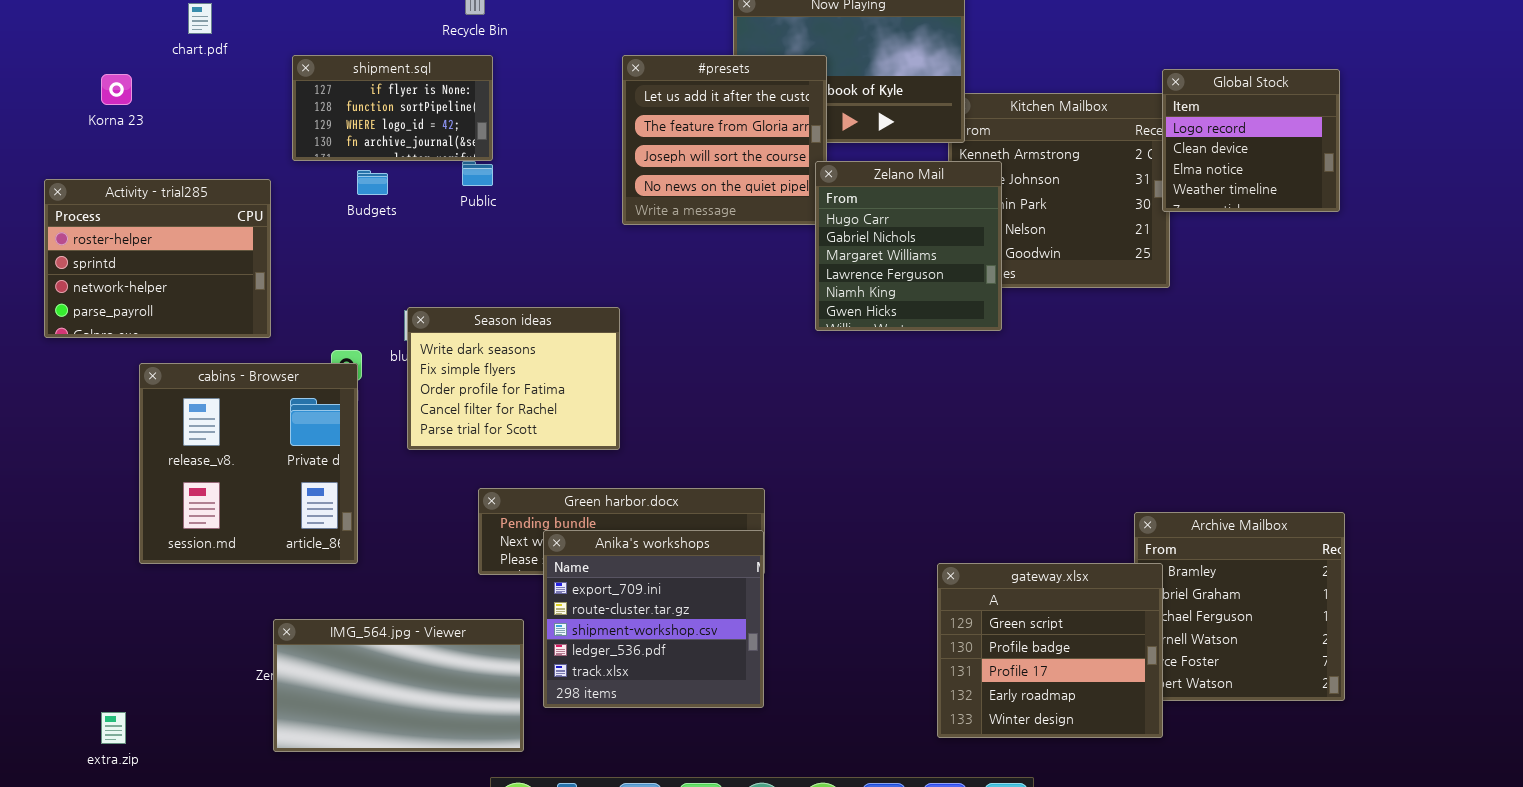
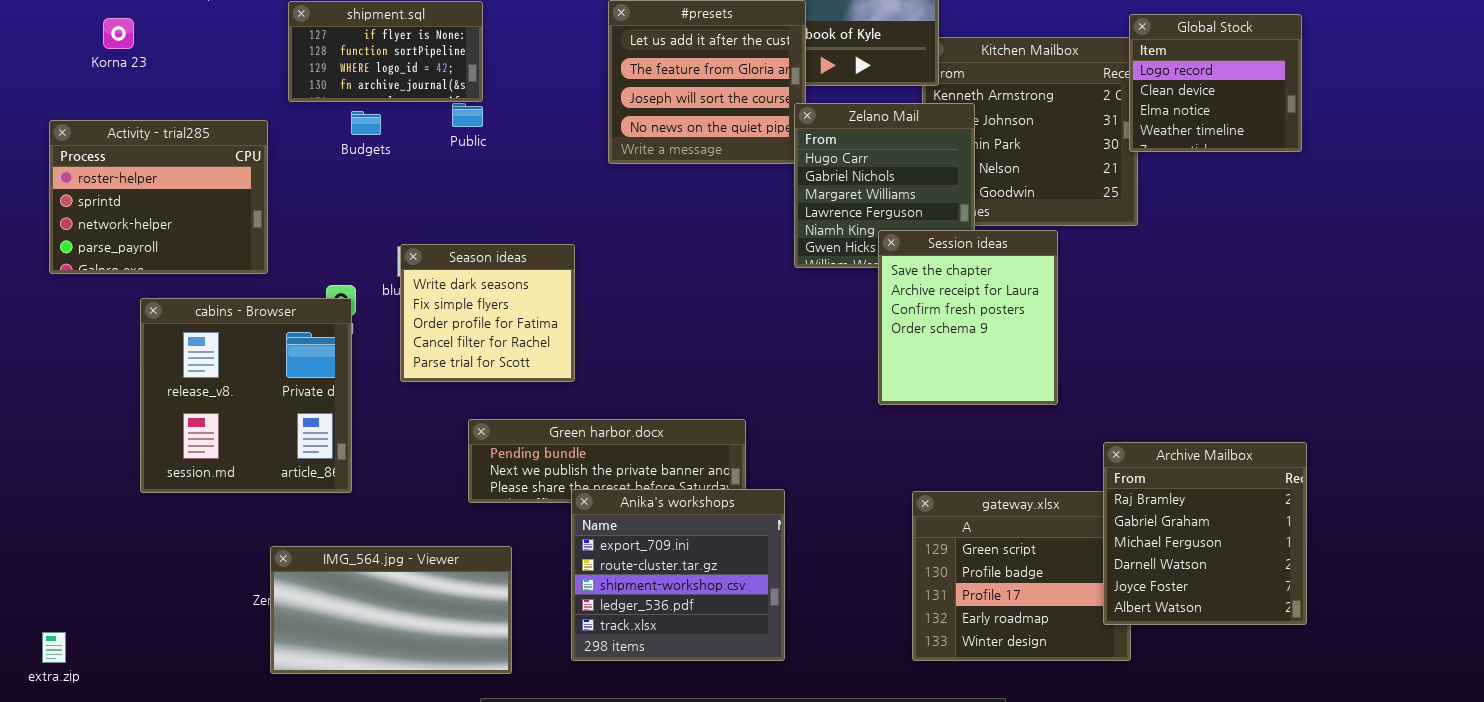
Session ideas: none -> [878,230,1058,405], opened
Season ideas: [407,307,620,450] -> [400,244,575,382], resized
Archive Mailbox: [1134,512,1345,701] -> [1103,442,1307,625], raised
Anika's workshops: [543,530,764,708] -> [571,489,785,661], moved
extra.zip: [101,712,126,744] -> [42,632,66,663], moved

